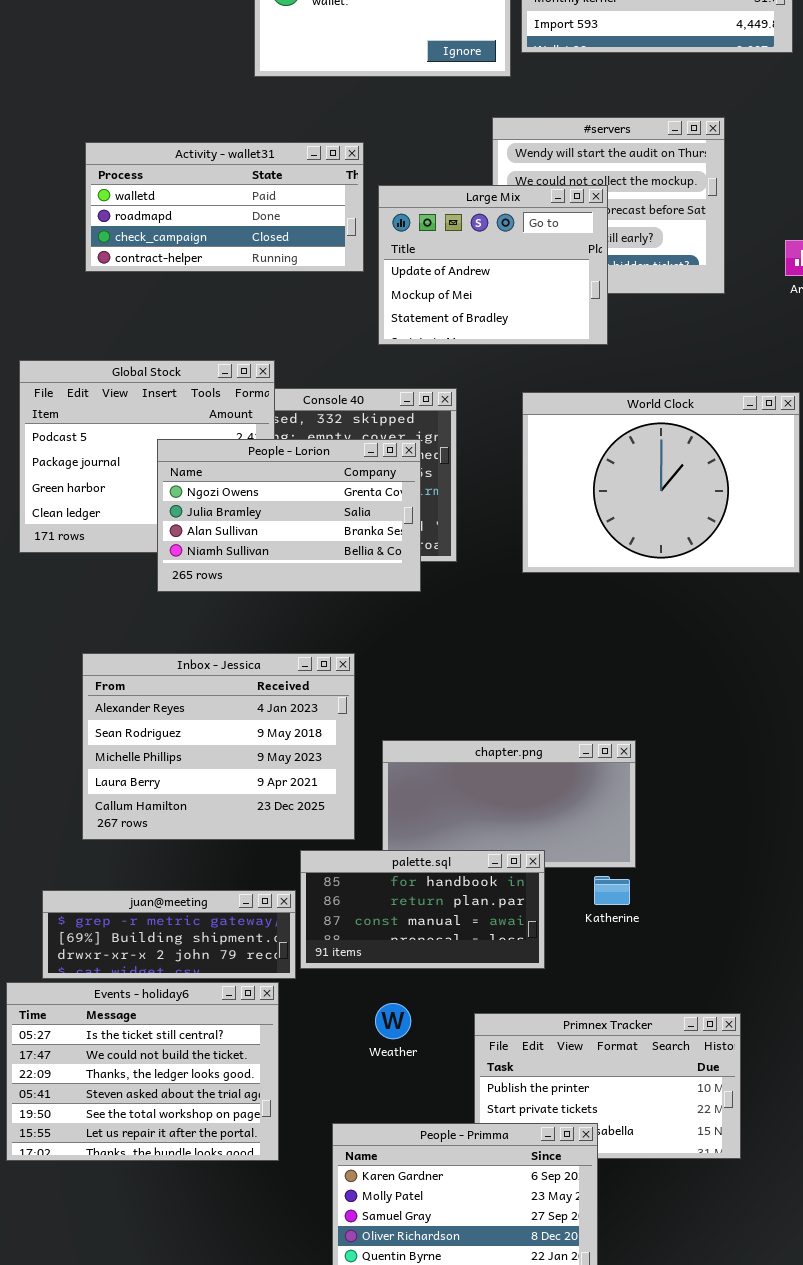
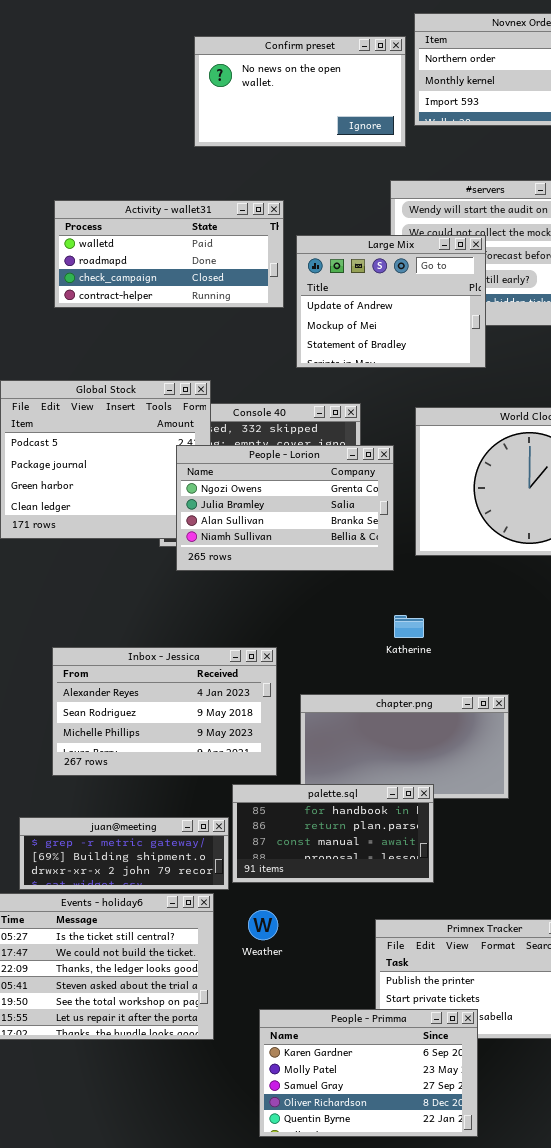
People - Lorion: [157,439,421,592] -> [176,445,394,571], moved
Inbox - Jessica: [82,653,355,840] -> [52,647,277,776], resized
Katherine: [594,876,630,905] -> [394,615,424,638], moved
Weather: [375,1003,411,1039] -> [248,910,278,940], moved

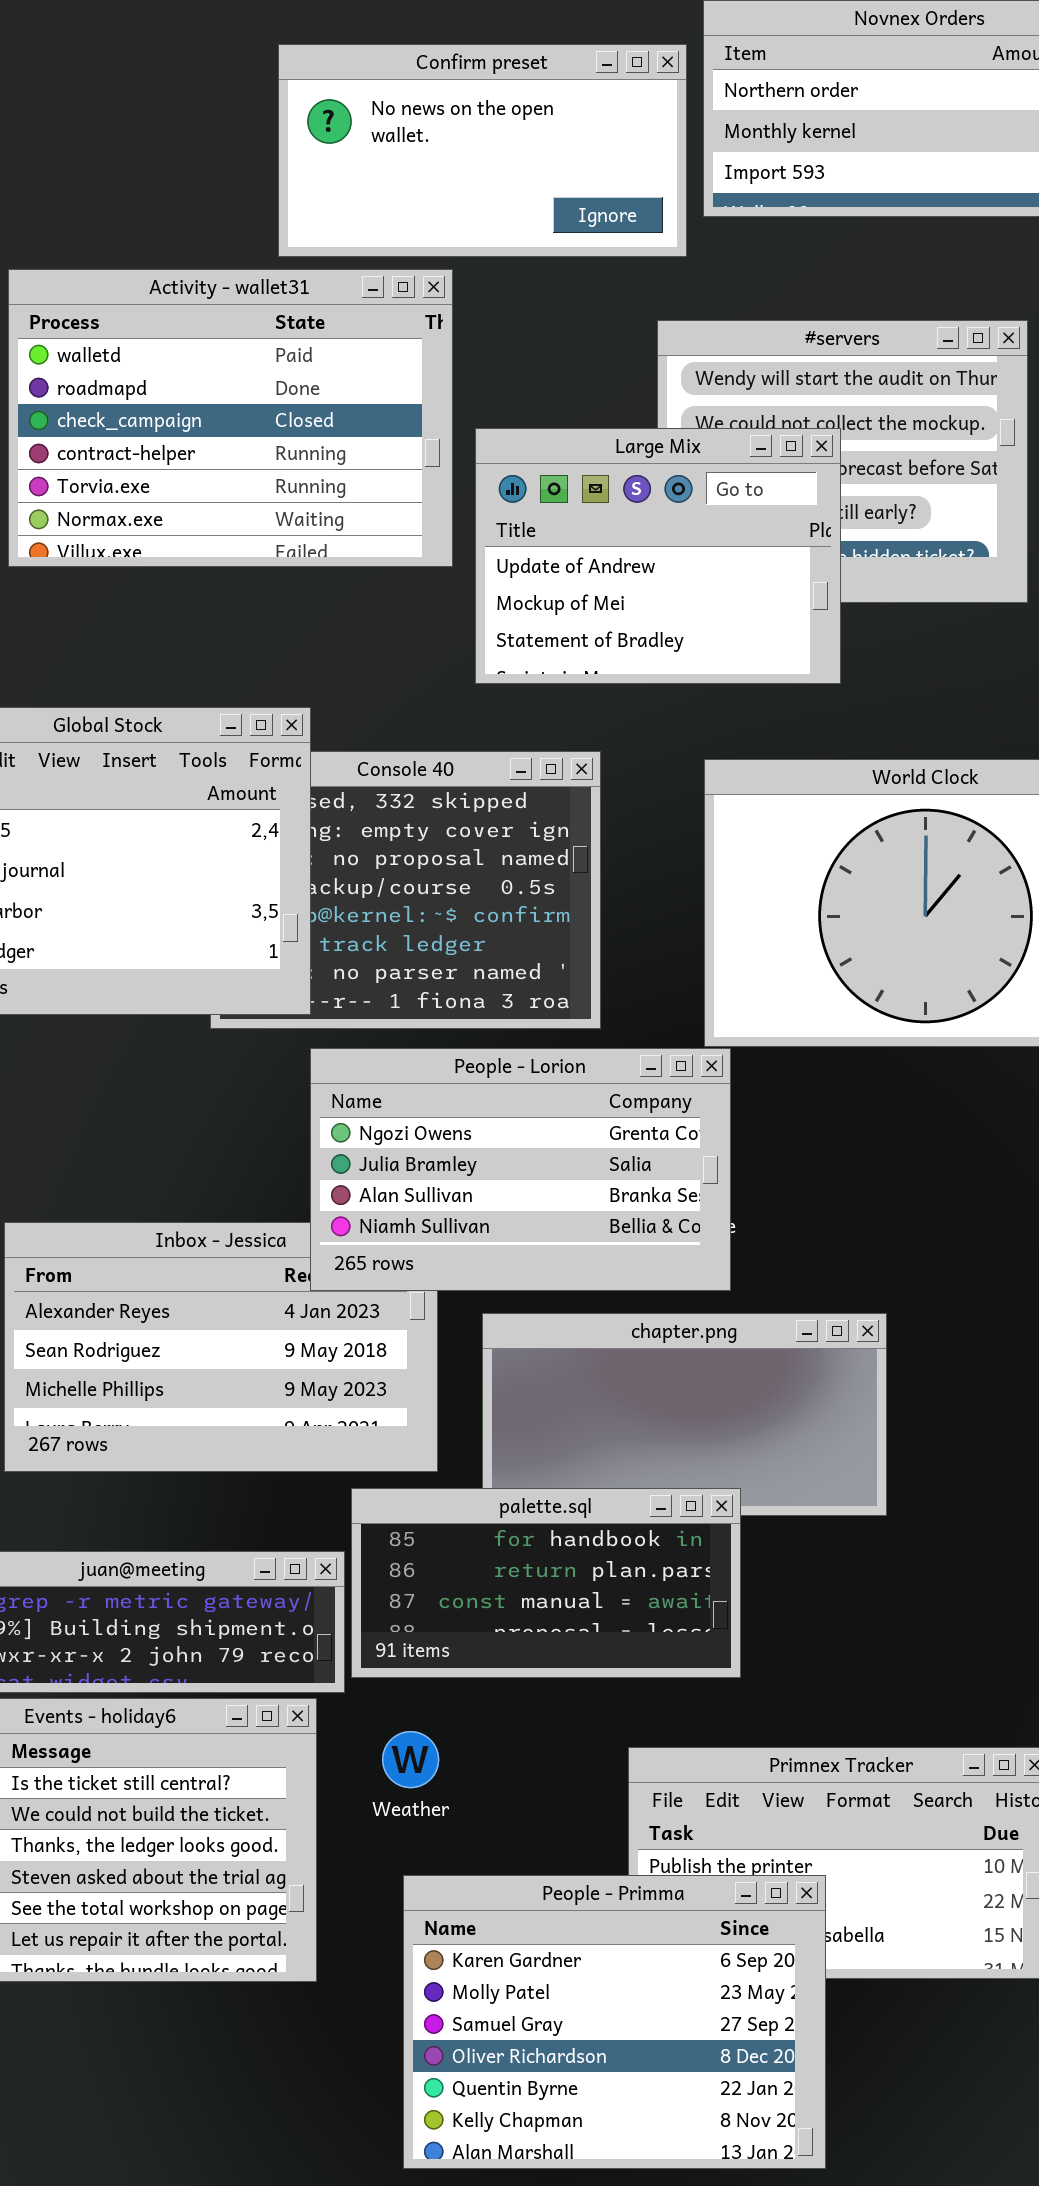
Activity - wallet31: [54,200,284,308] -> [8,269,453,567], resized
People - Lorion: [176,445,394,571] -> [310,1048,731,1291], moved
People - Primma: [259,1009,478,1137] -> [403,1875,826,2169], resized

